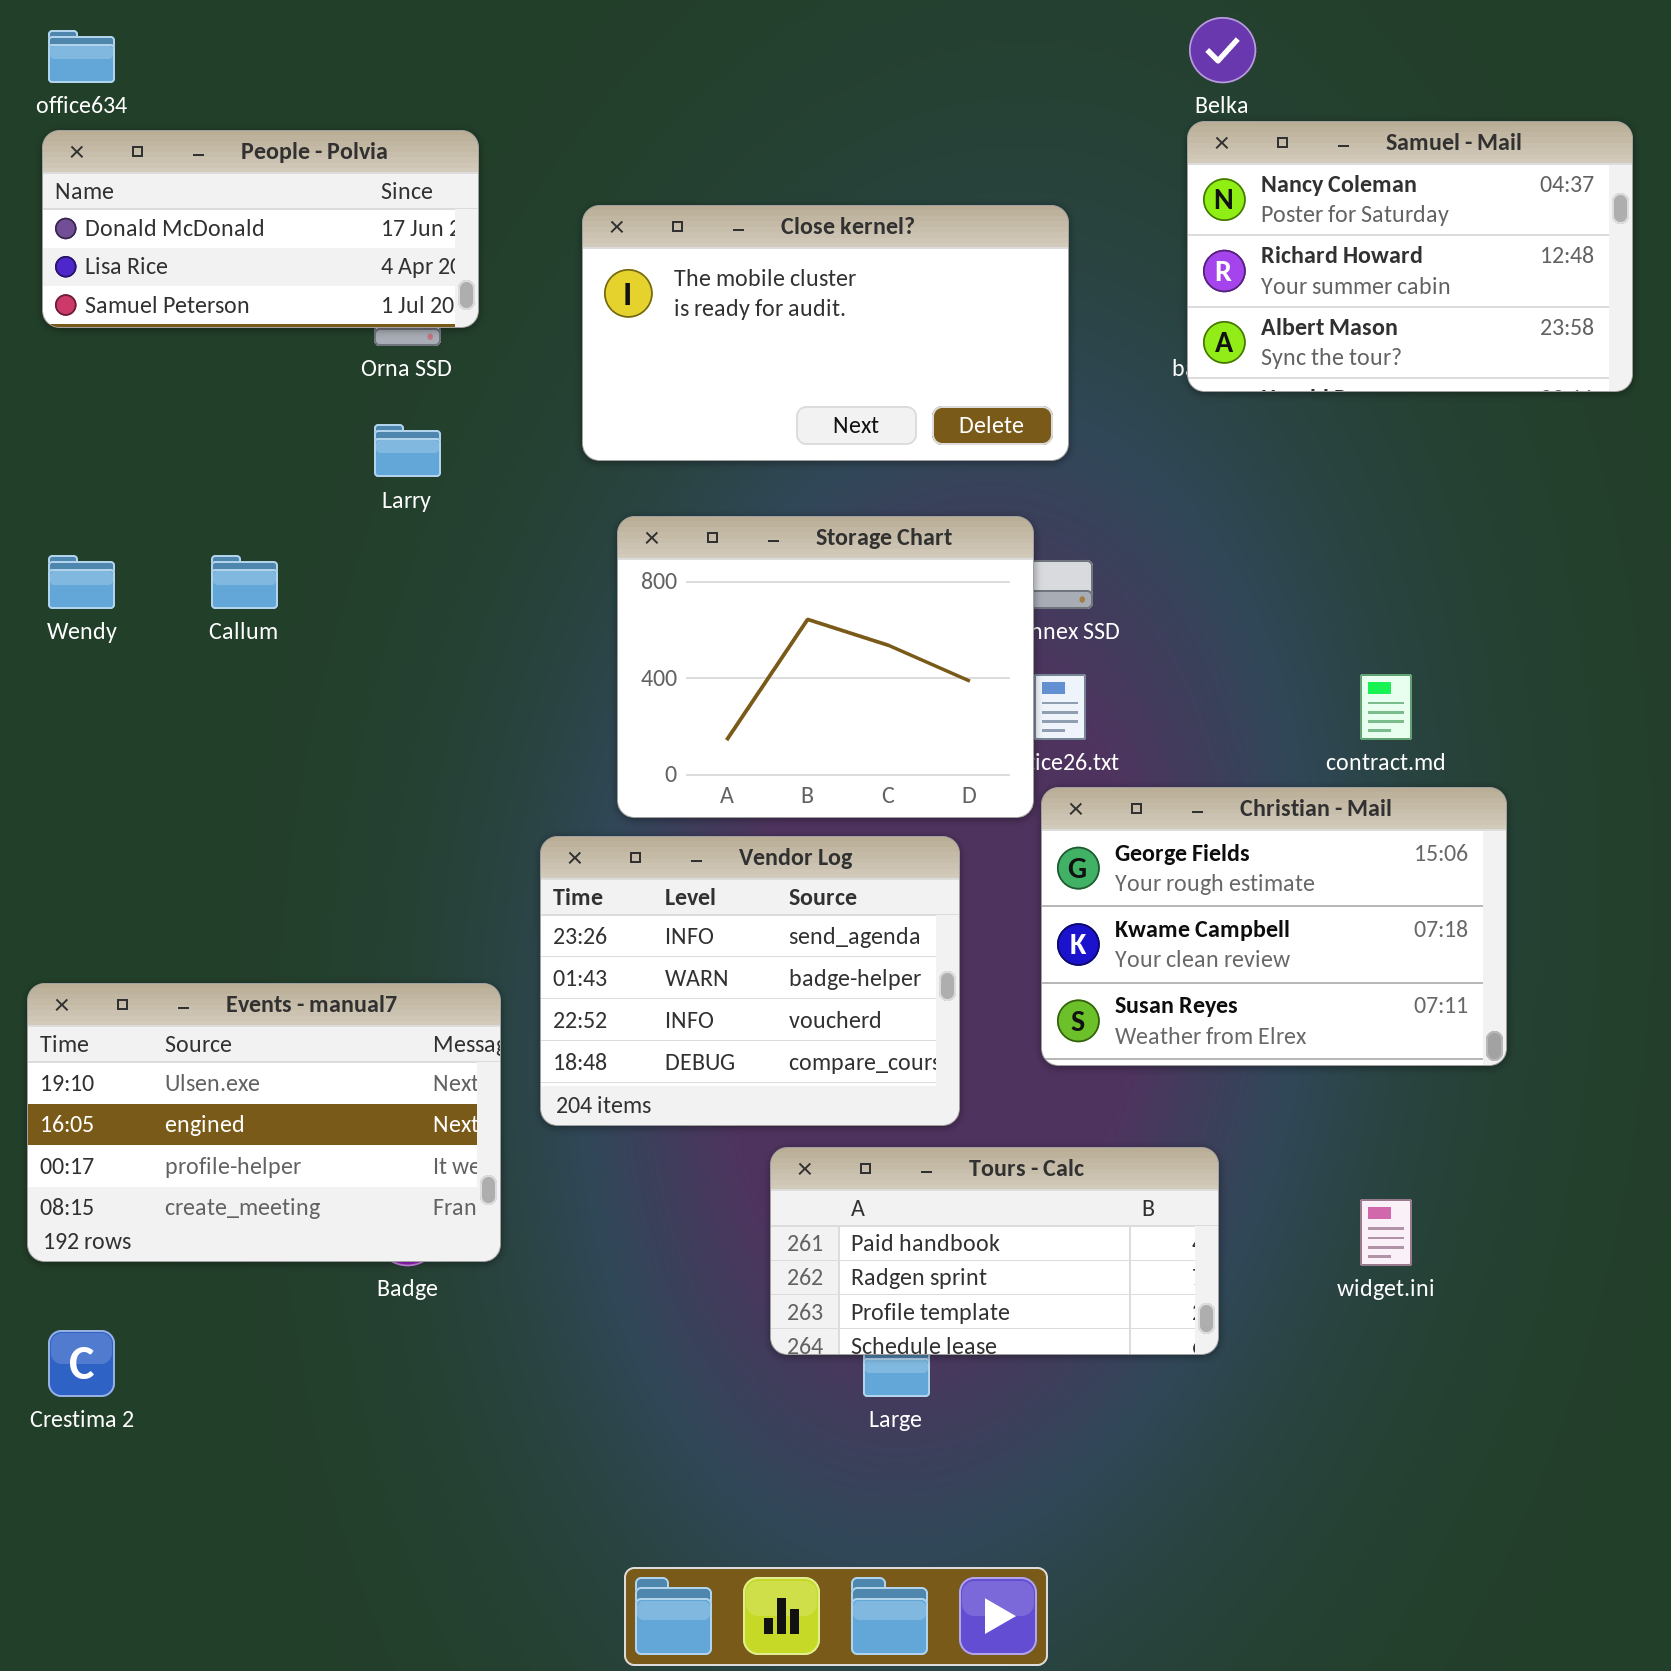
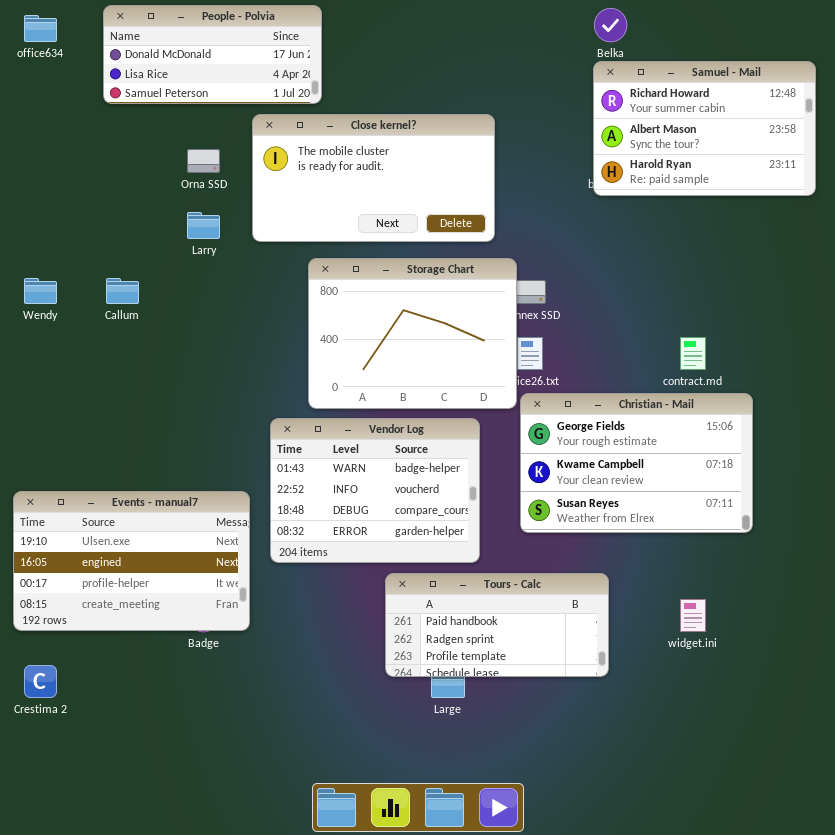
Samuel - Mail: [1187,121,1633,392] -> [593,61,816,196], scrolled down 1 row
People - Polvia: [42,130,479,328] -> [103,5,322,104], moved
Close kernel?: [582,205,1069,461] -> [252,114,495,242], moved
Vendor Log: [540,836,960,1126] -> [270,418,480,563], scrolled down 1 row

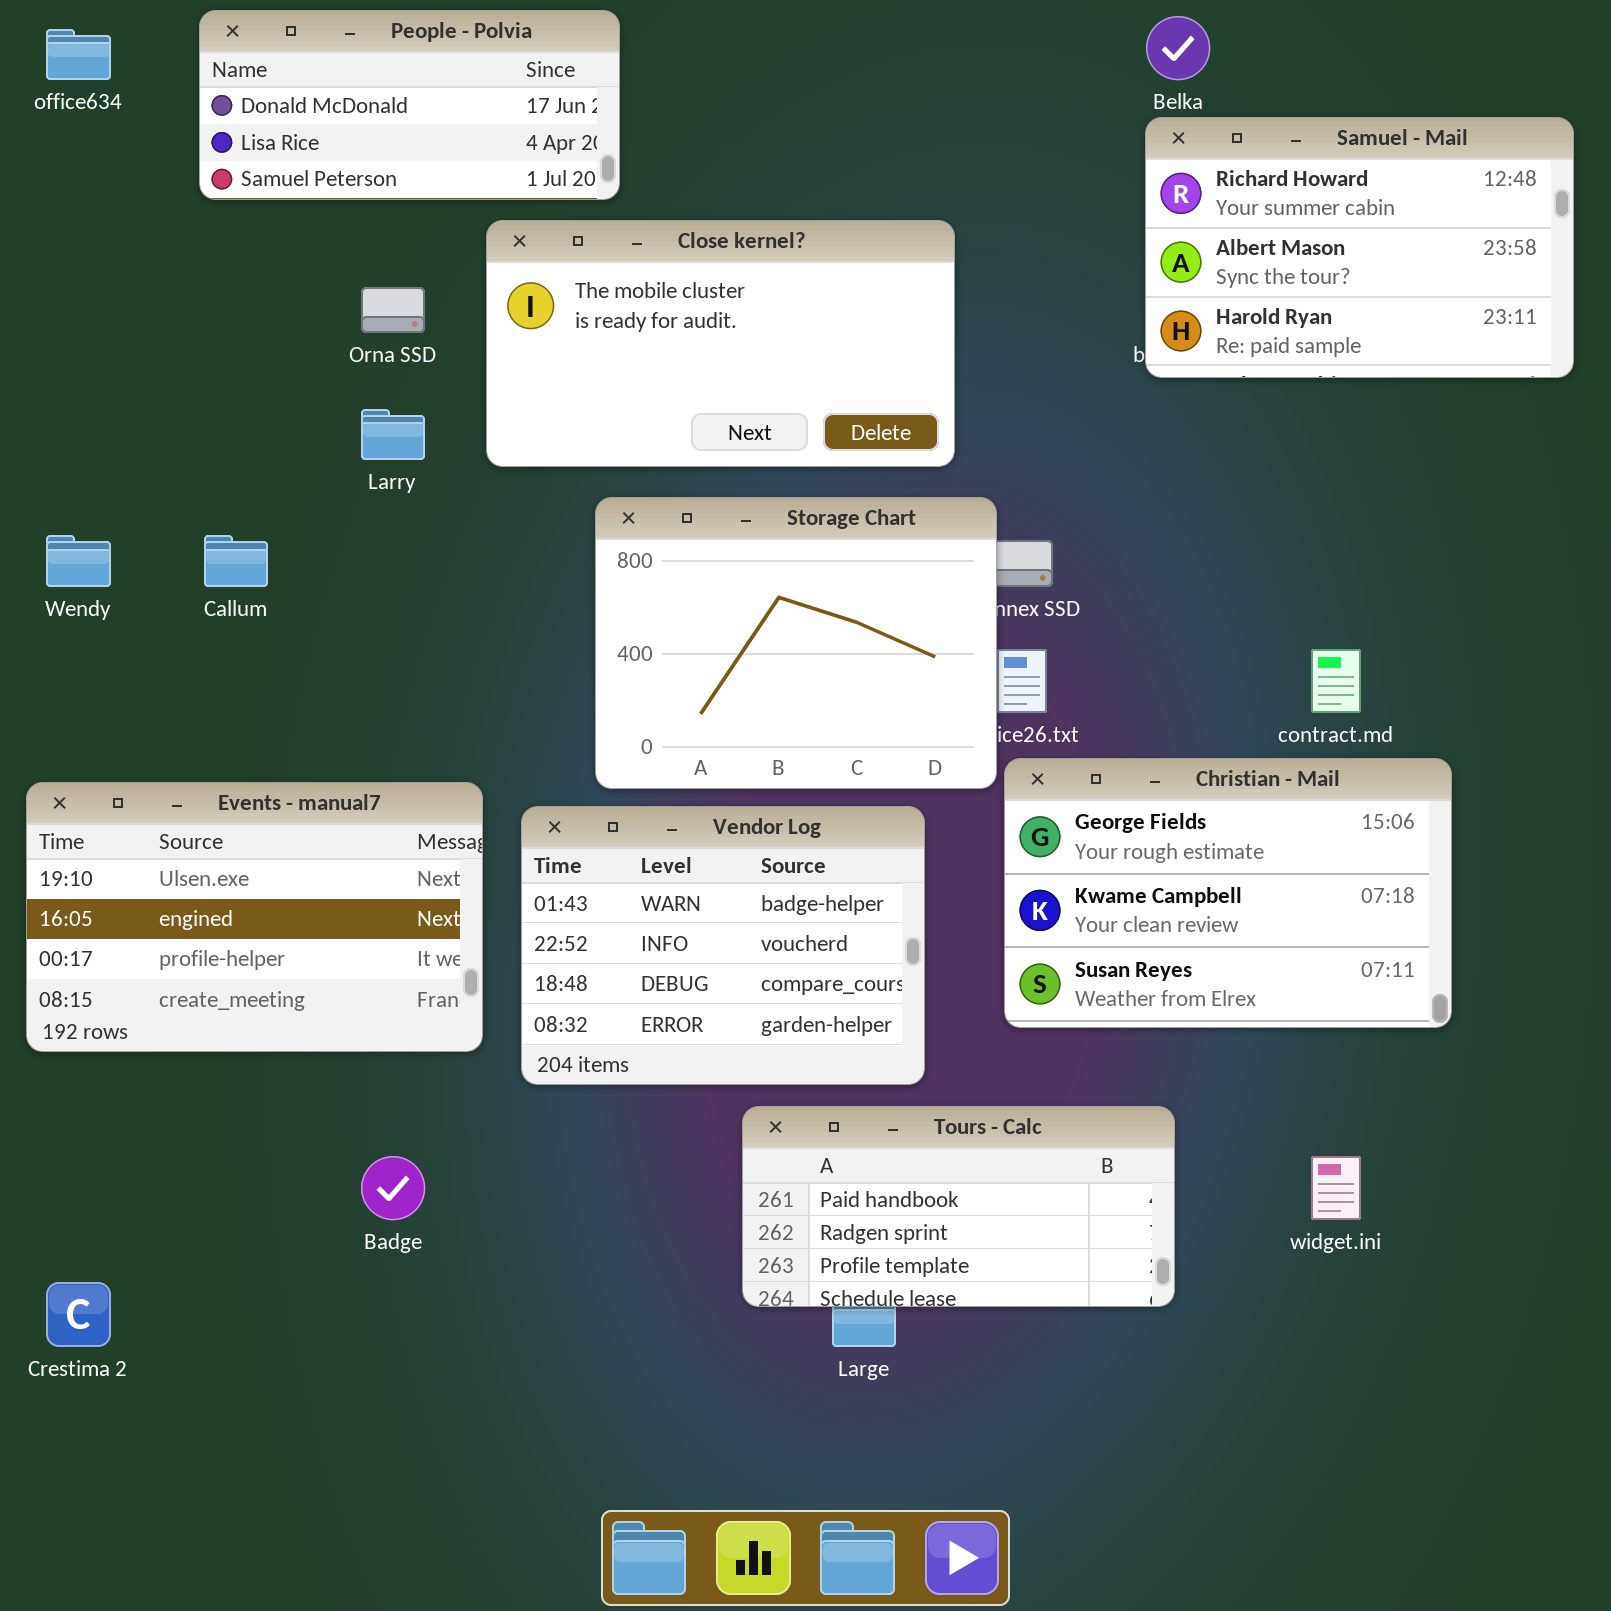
Events - manual7: [13,491,250,631] -> [26,782,483,1052], moved

